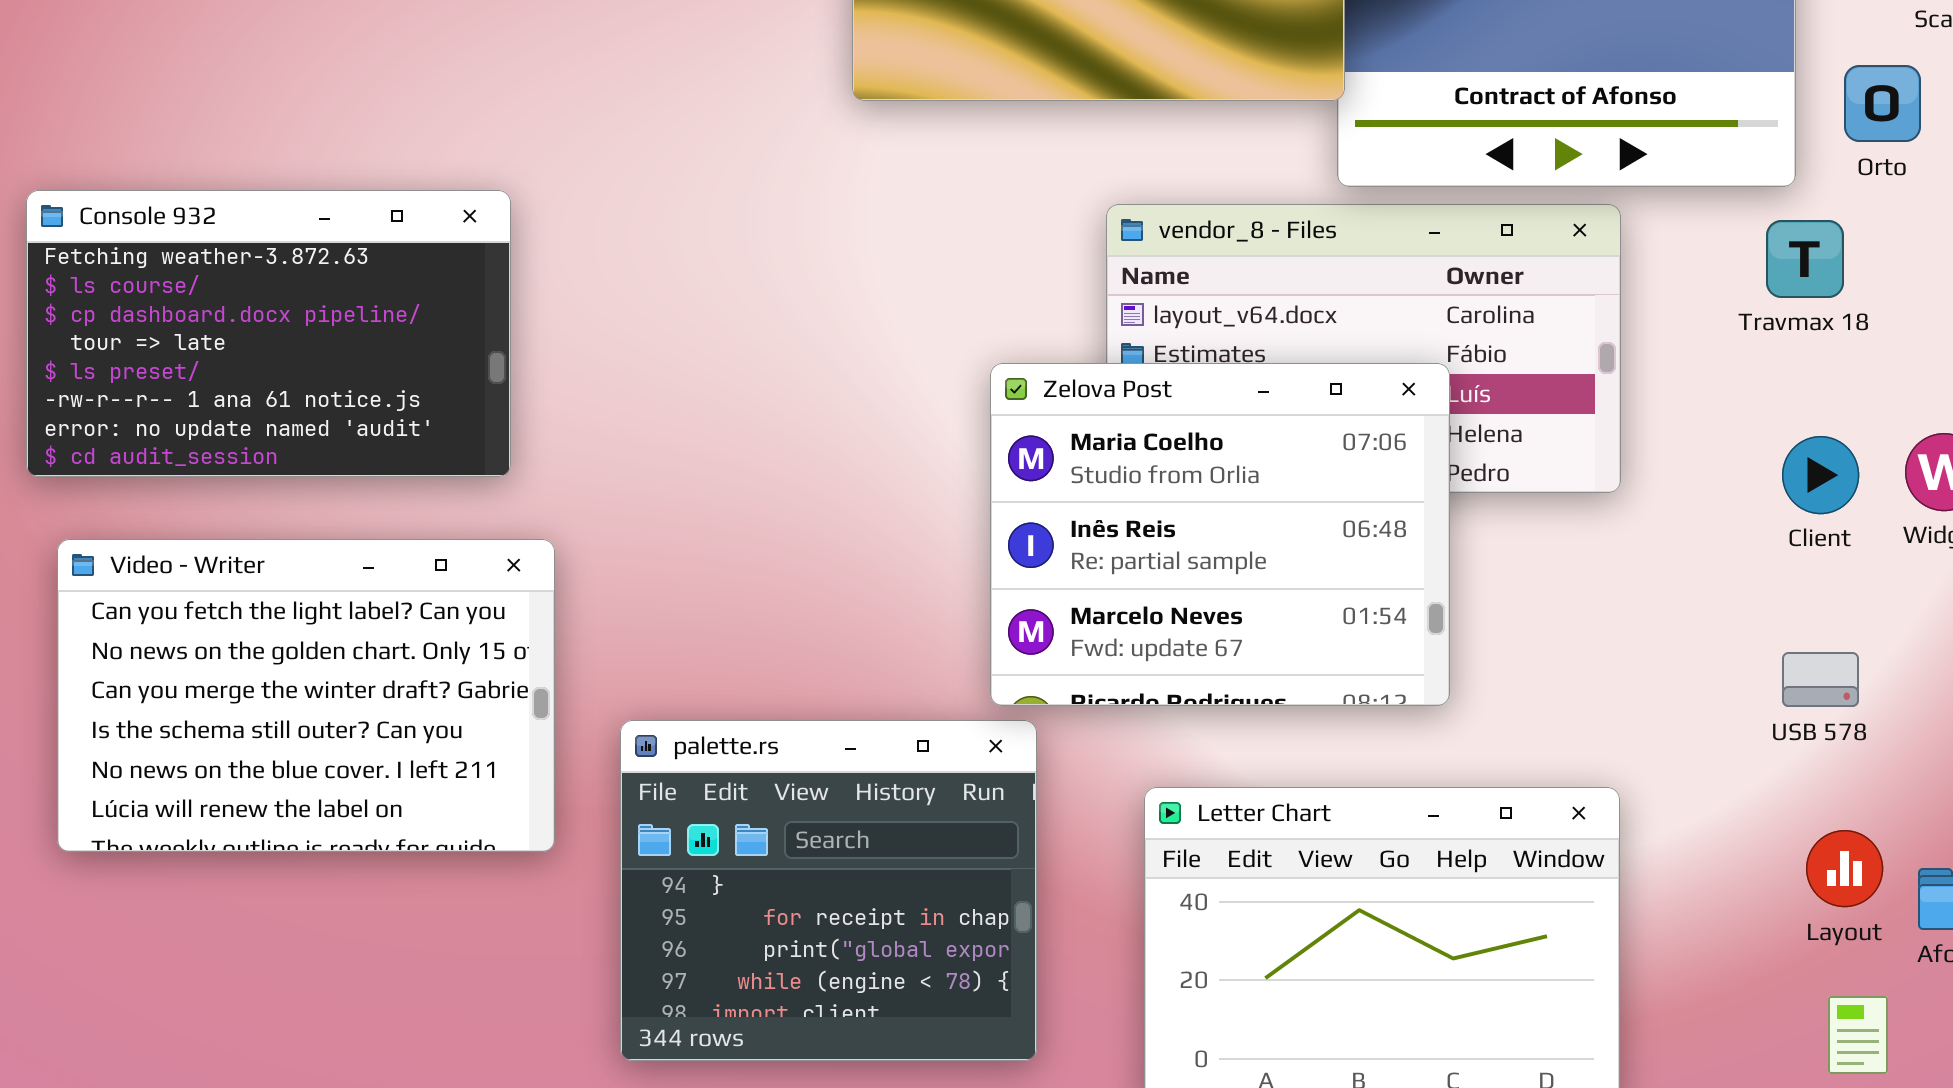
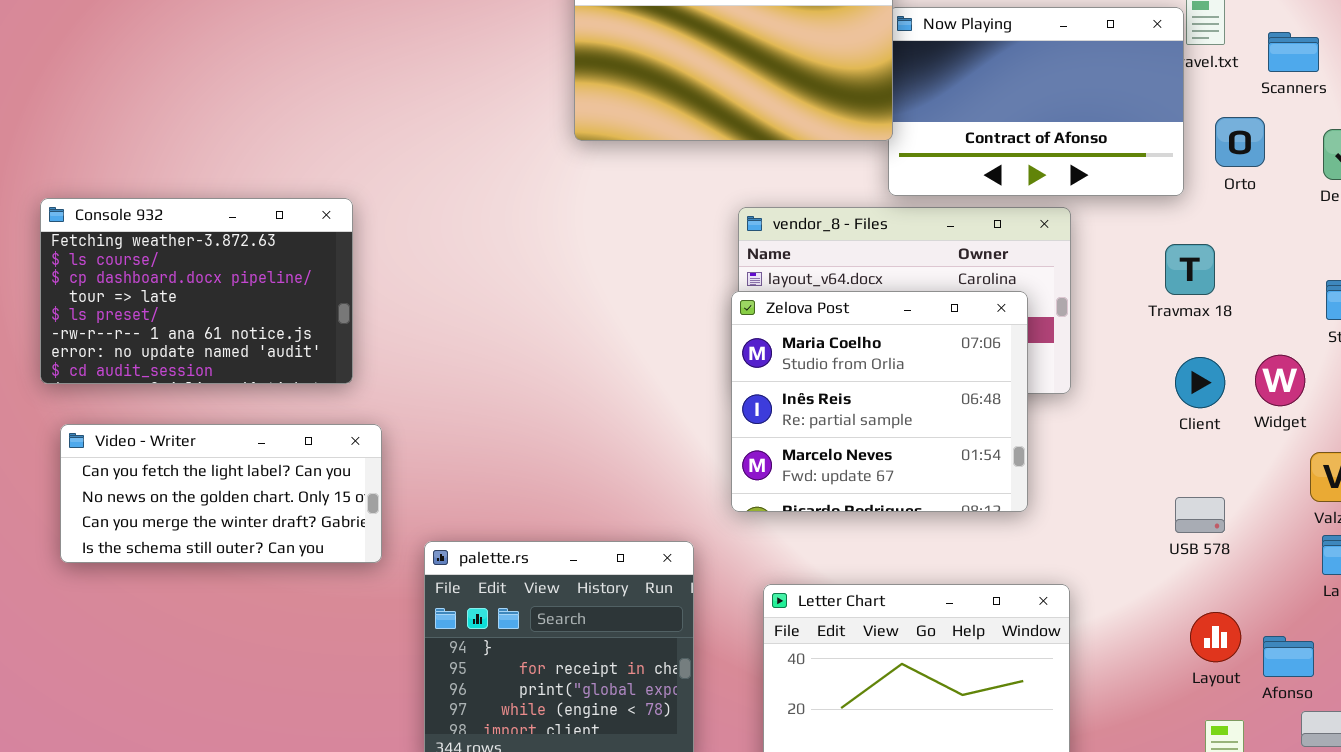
Travmax 18: [1766,220,1844,298] -> [1165,244,1215,295], moved
Zelova Post: [990,363,1450,706] -> [731,291,1028,512], moved
Video - Writer: [57,539,555,852] -> [60,424,382,563], resized

